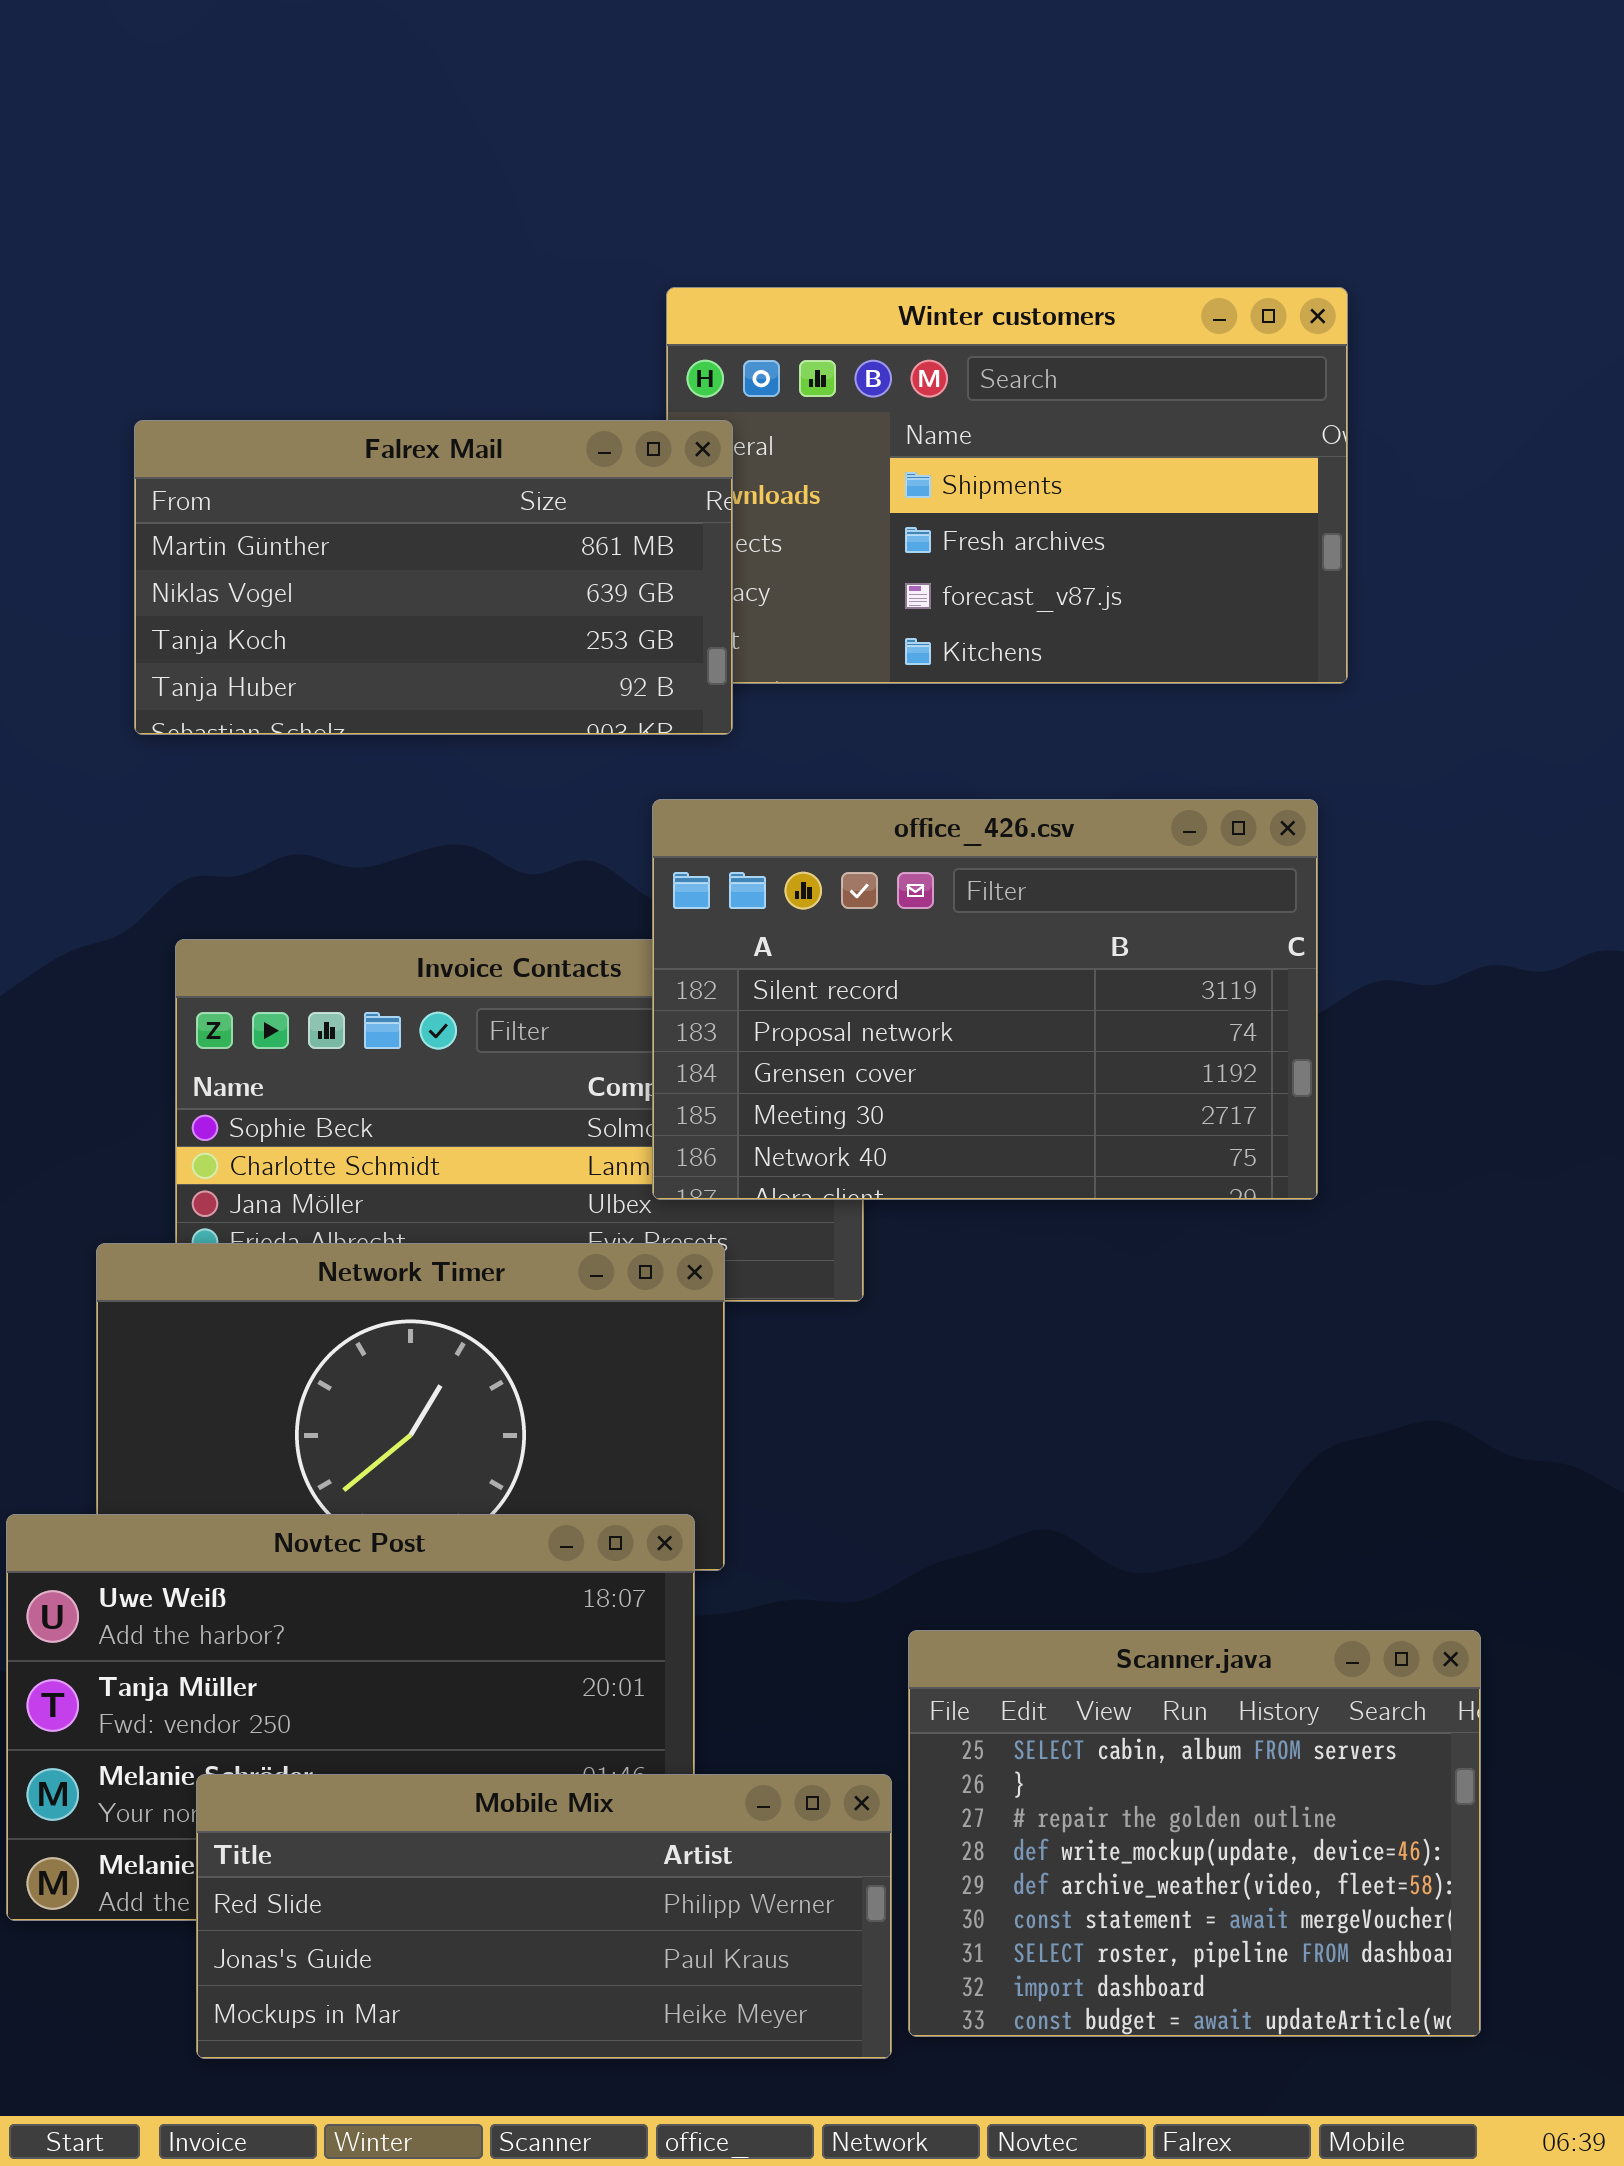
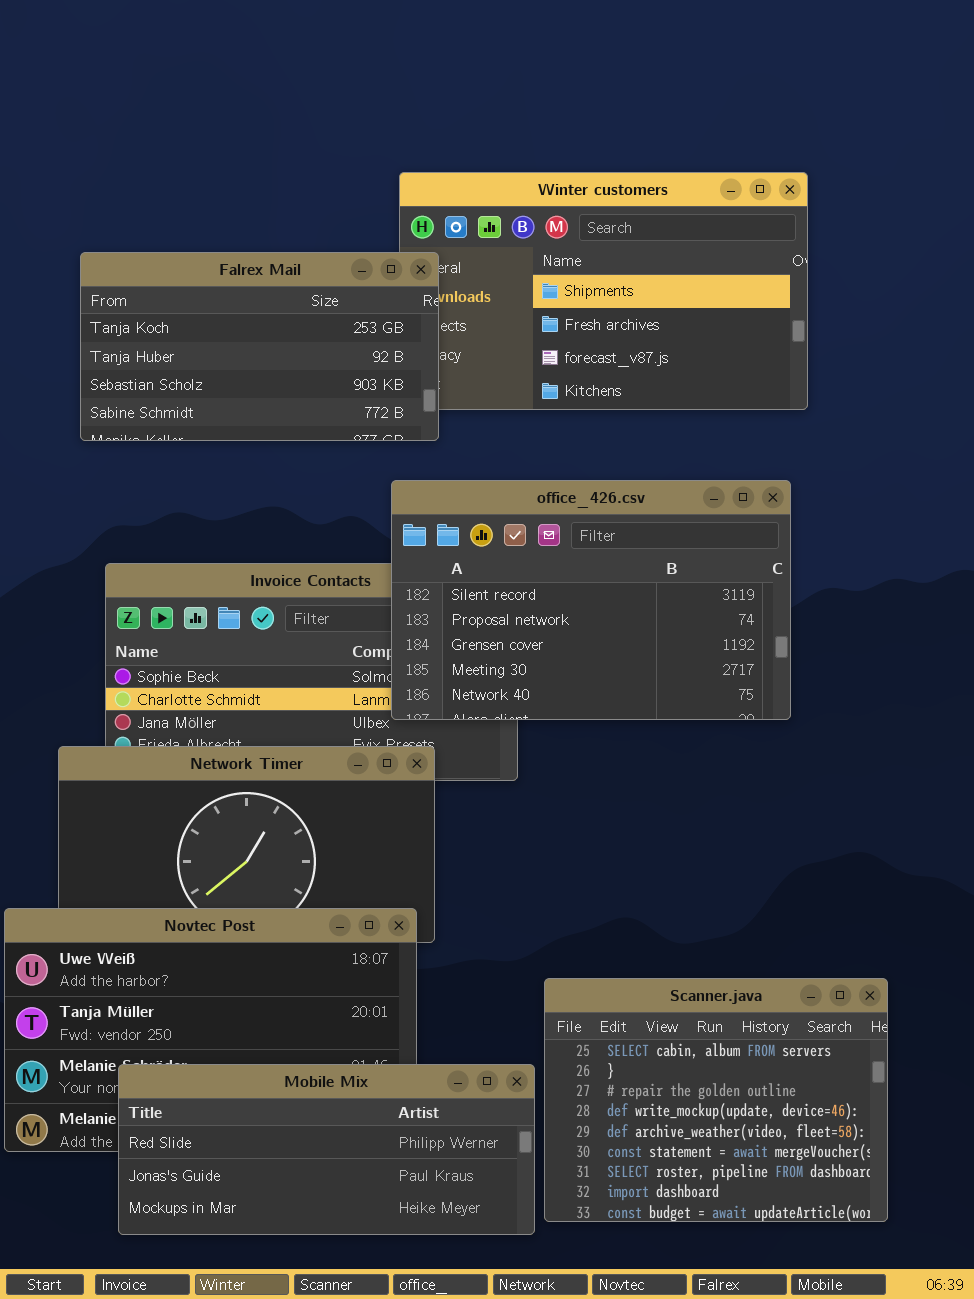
Falrex Mail: [134,420,733,735] -> [80,252,439,441], scrolled down 2 rows

